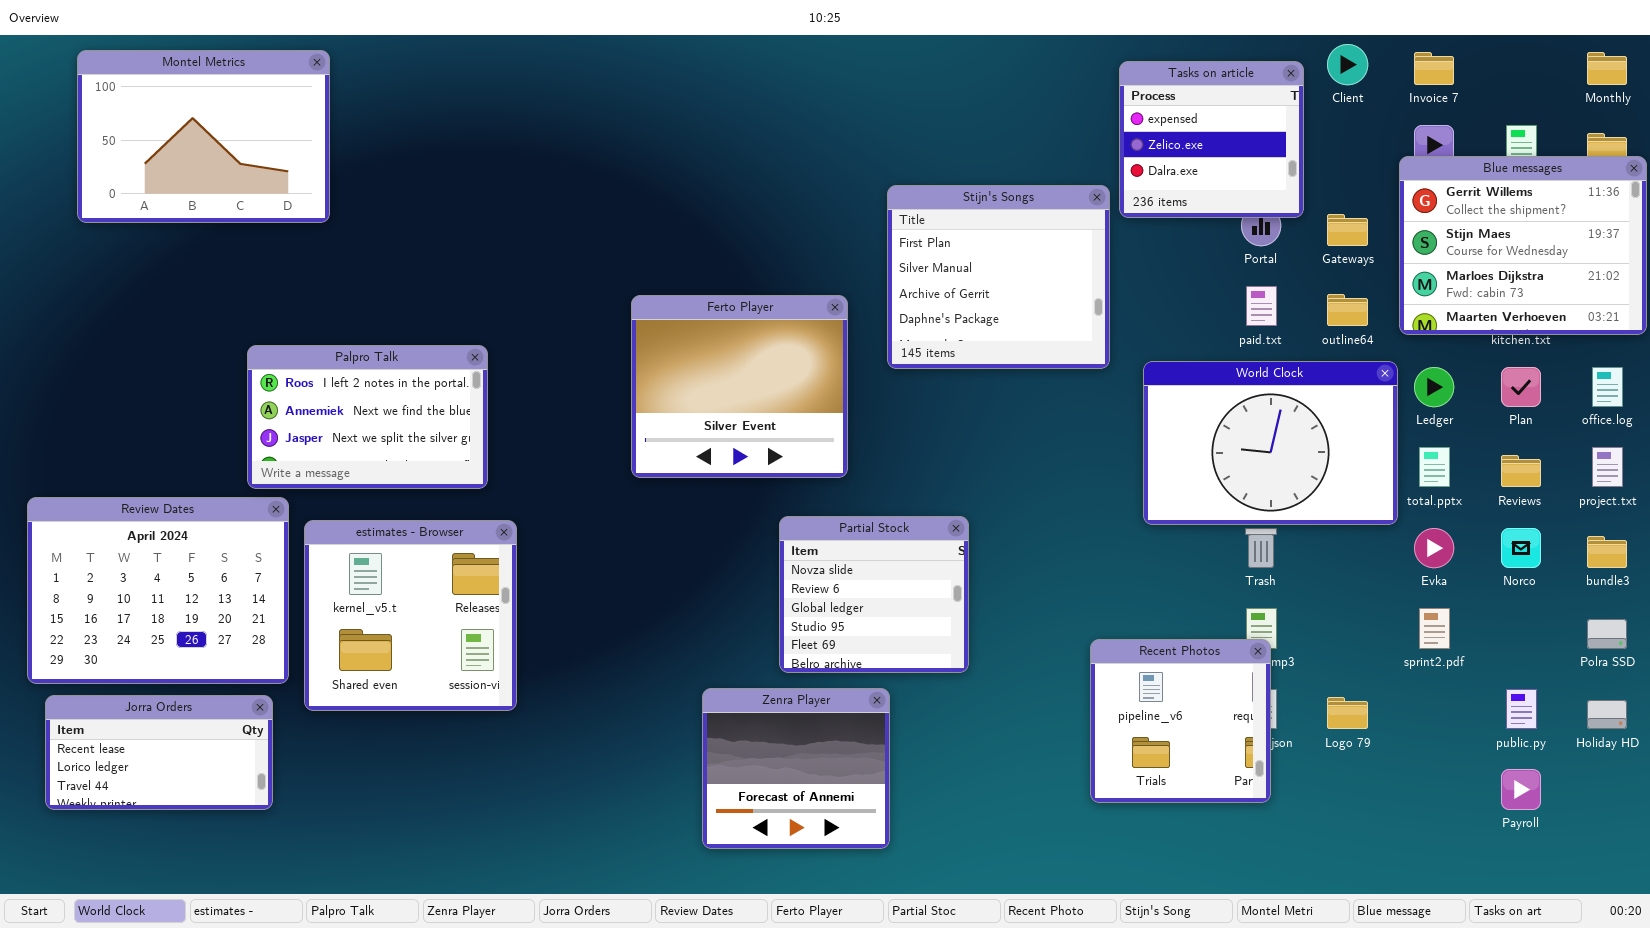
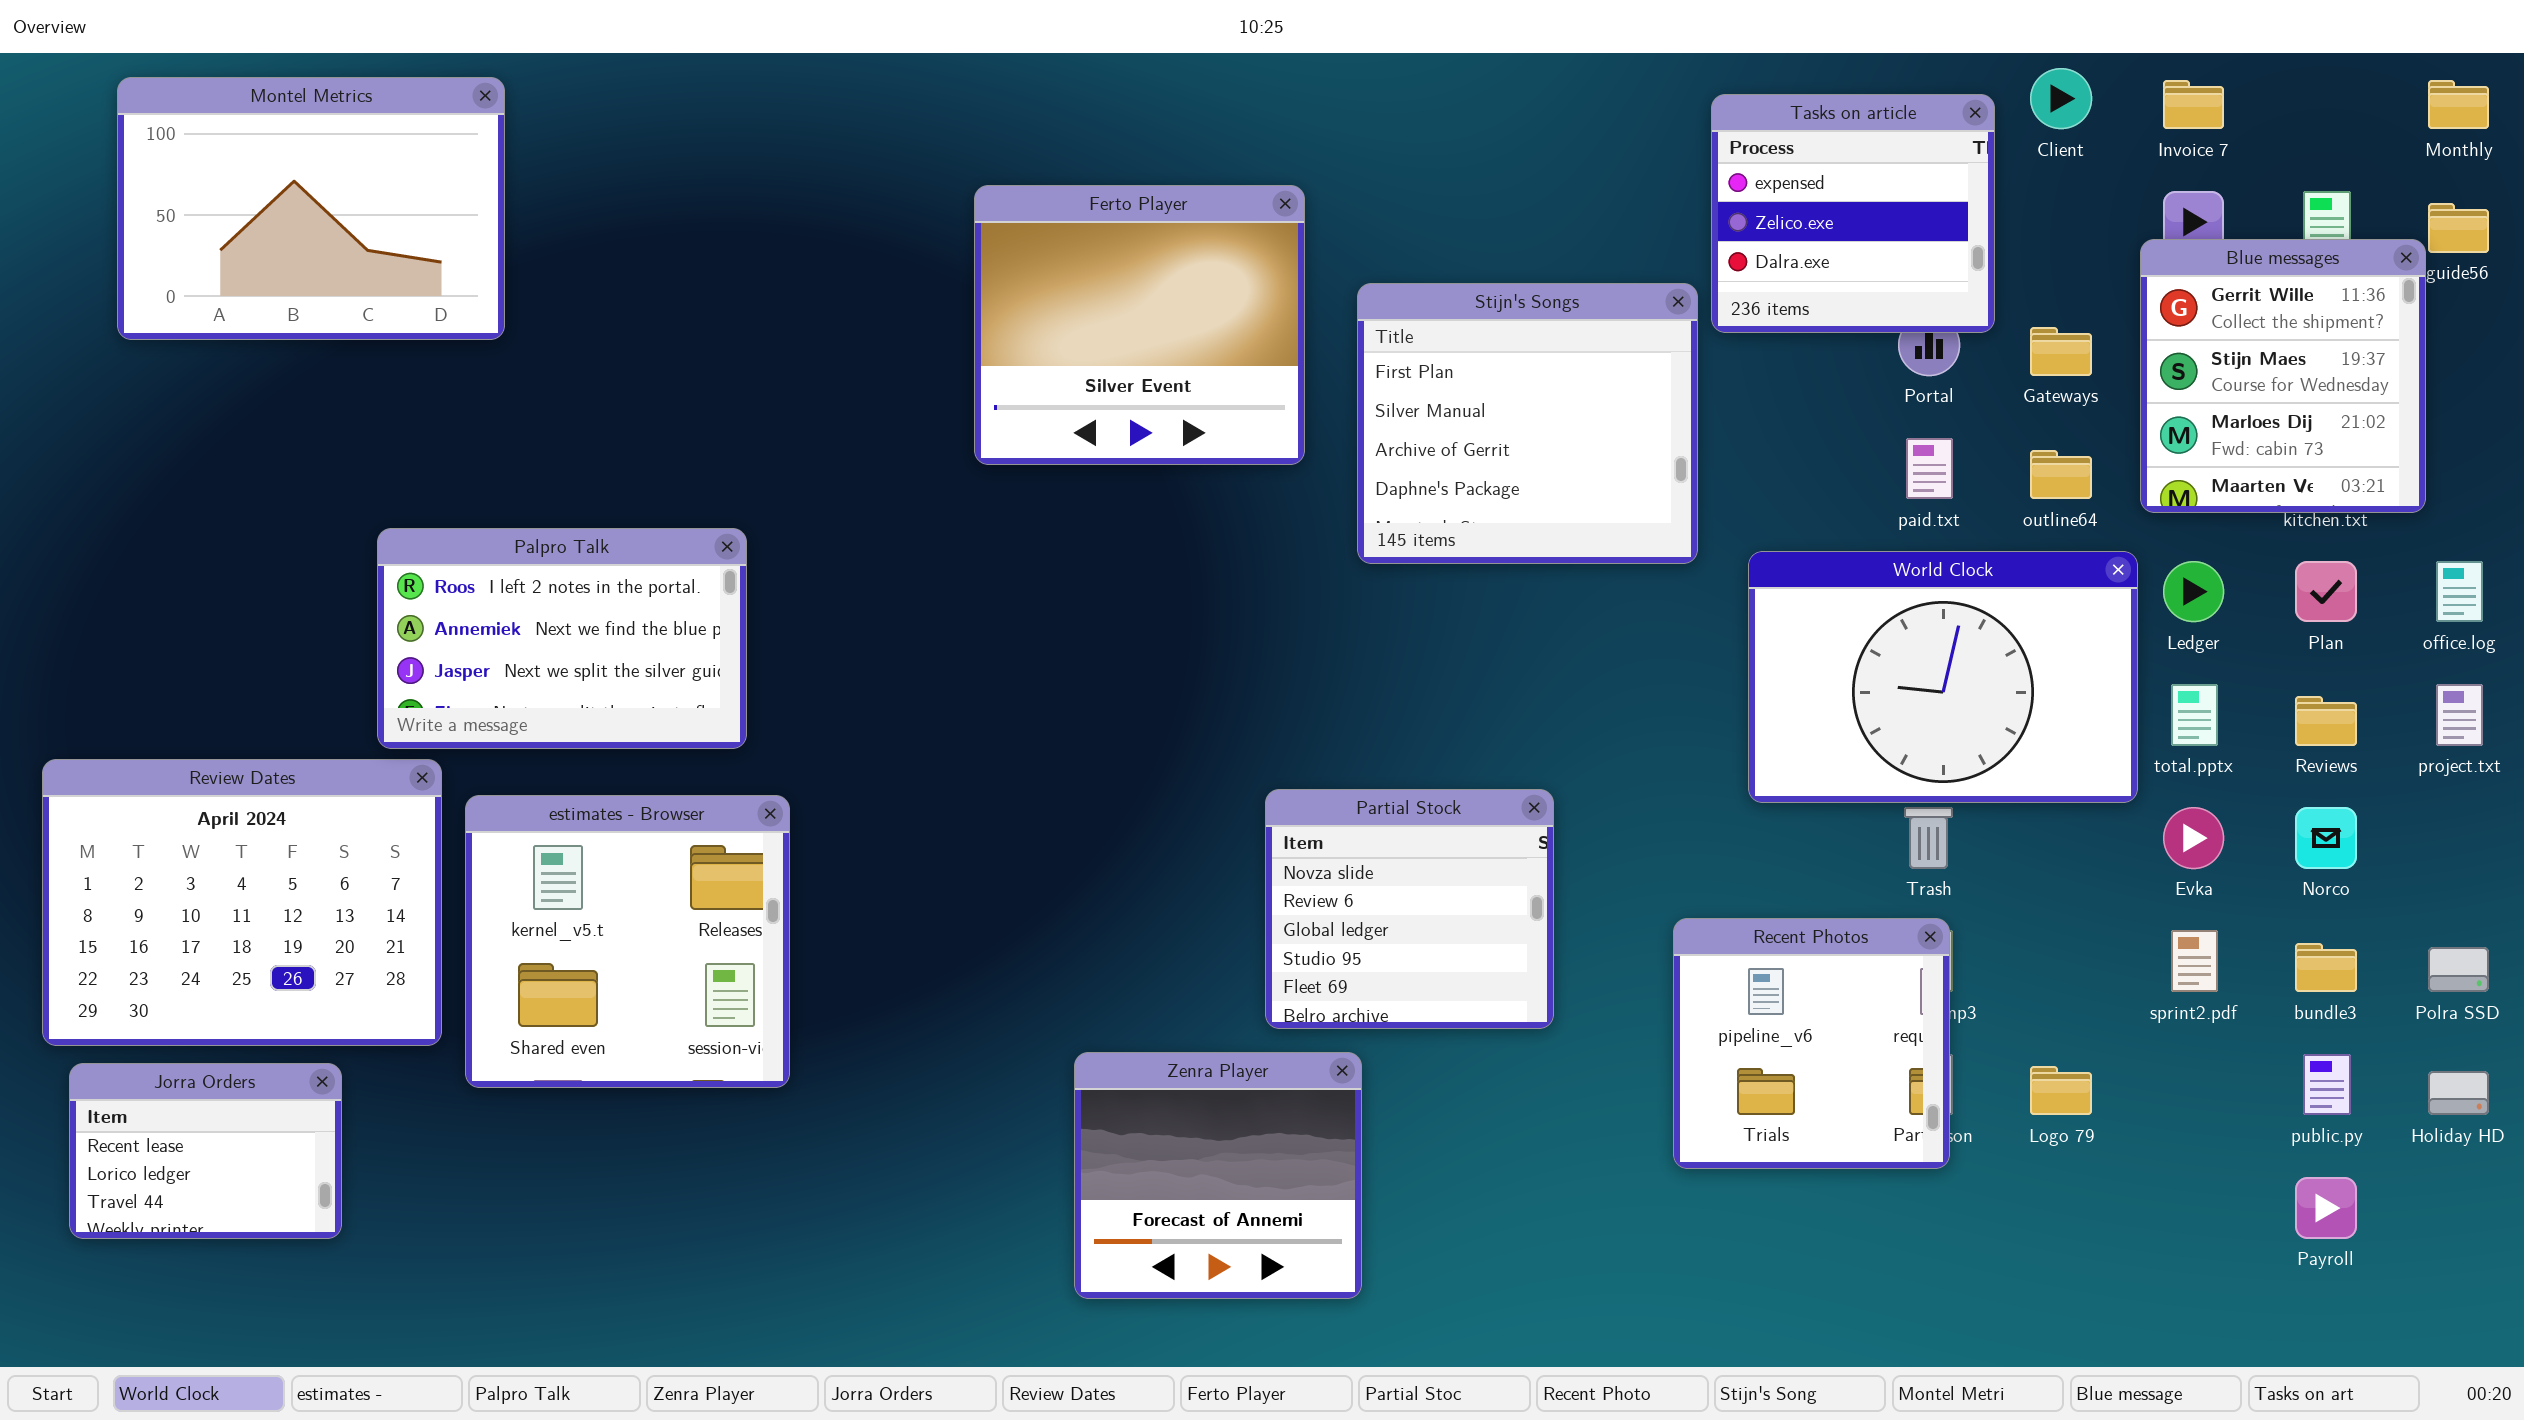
Blue messages: [1399,156,1647,335] -> [2140,239,2426,513], resized
Ferto Player: [631,295,848,478] -> [974,185,1305,465], moved
Partial Stock: [779,516,969,673] -> [1265,789,1554,1029], moved
bundle3: [1587,536,1627,568] -> [2295,943,2357,992], moved
Recent Photos: [1090,639,1271,803] -> [1673,918,1950,1169], moved
Jorra Orders: [45,695,273,810] -> [69,1063,342,1239], resized

